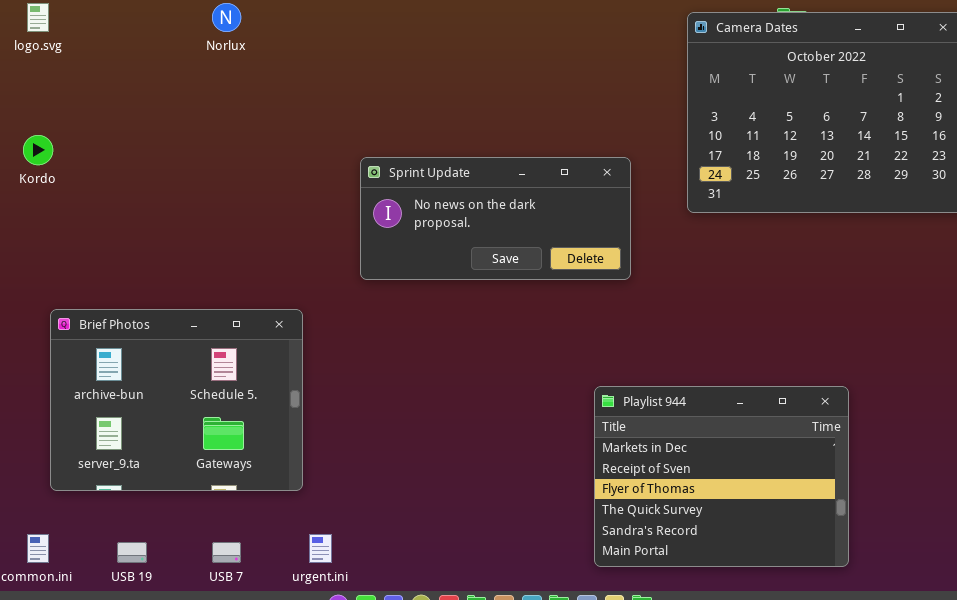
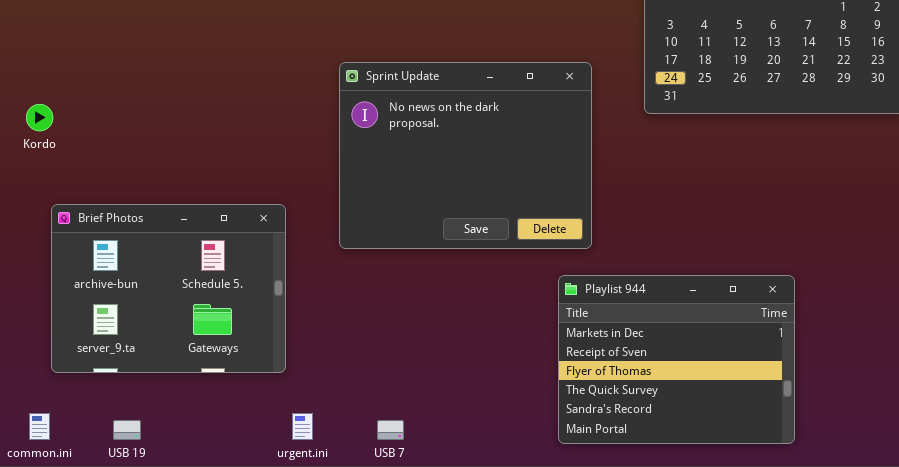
Kordo: [23,135,53,165] -> [26,104,53,131], moved
Sprint Update: [360,157,631,280] -> [339,62,592,249], resized
USB 7: [212,542,241,563] -> [377,420,404,440], moved

